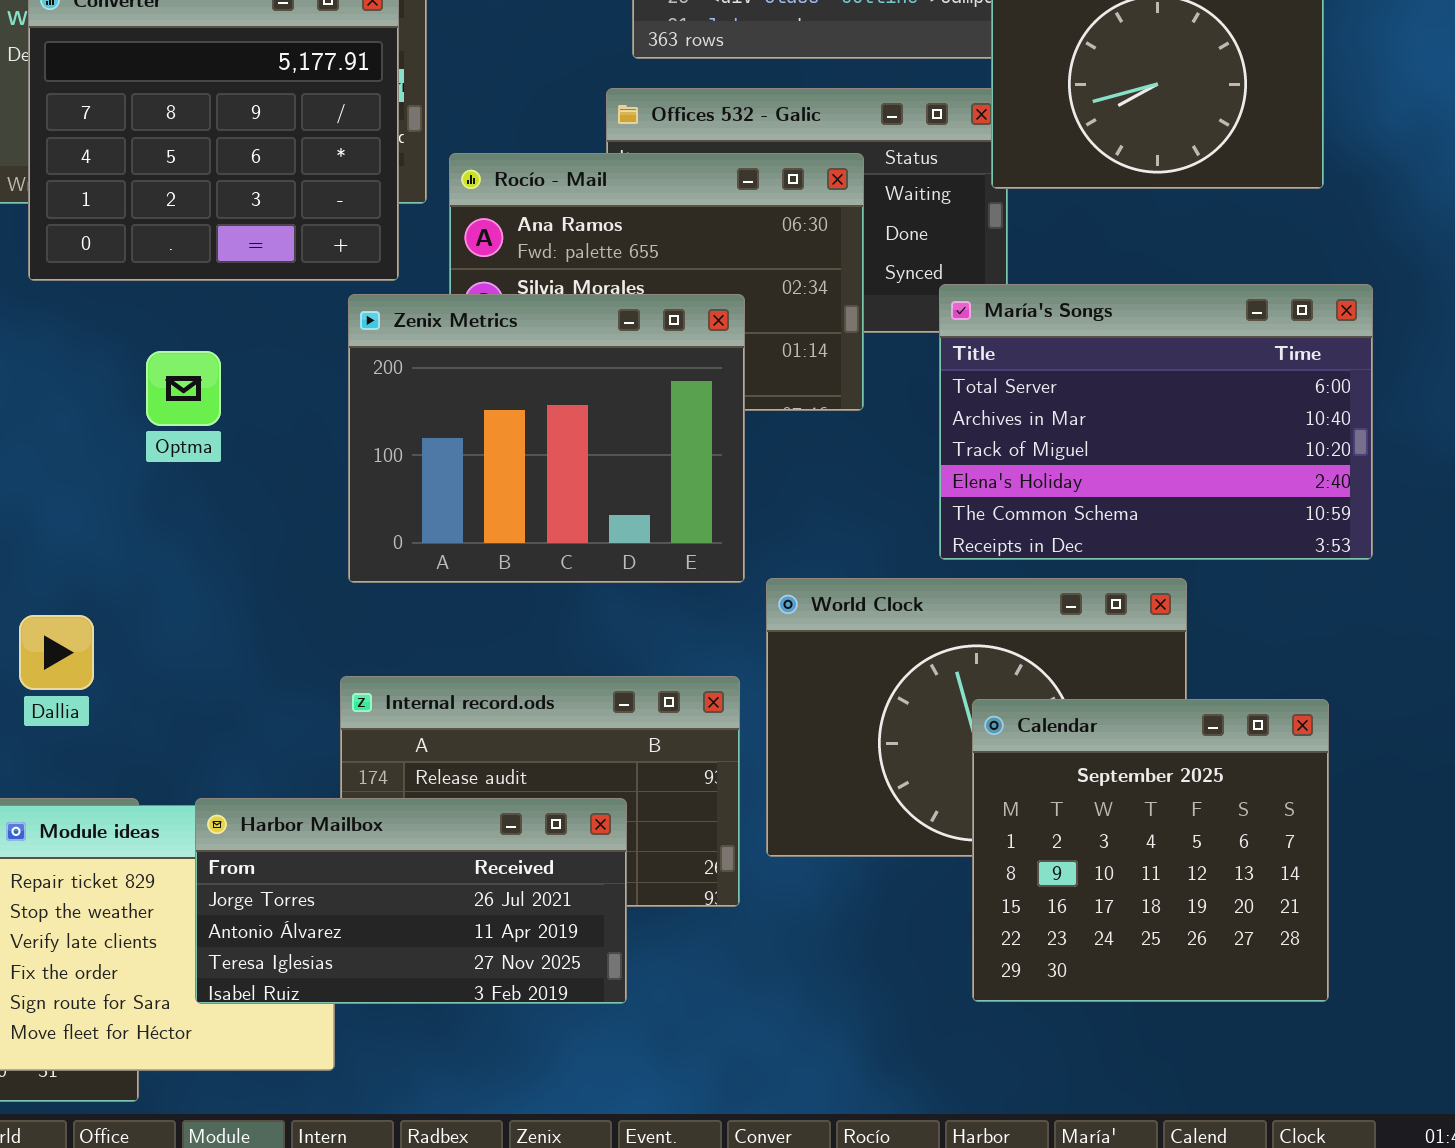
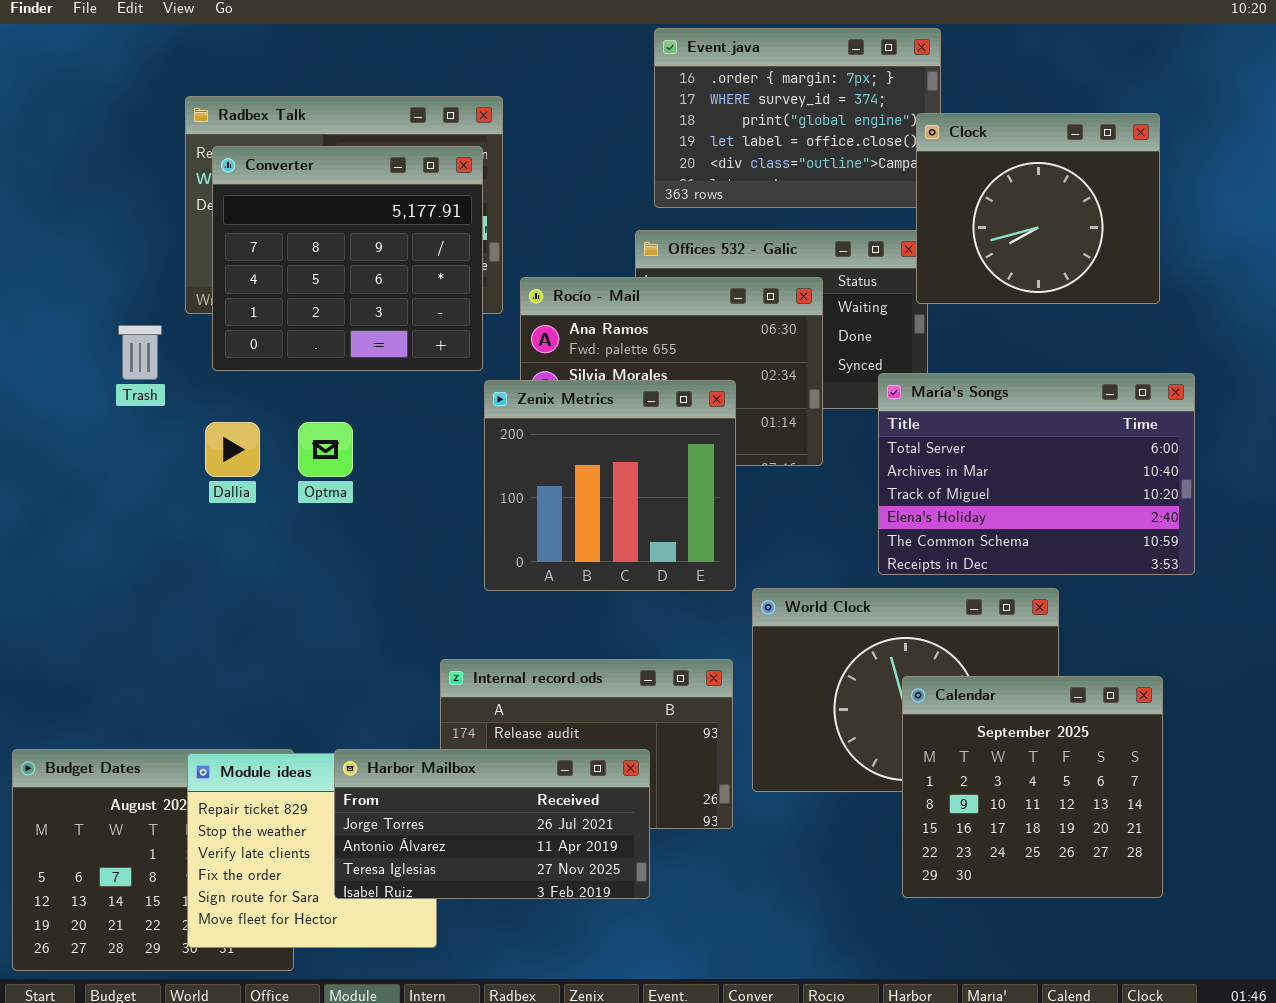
Zenix Metrics: [348,294,745,583] -> [484,380,736,591], resized
Dallia: [19,615,94,690] -> [205,422,260,477], moved

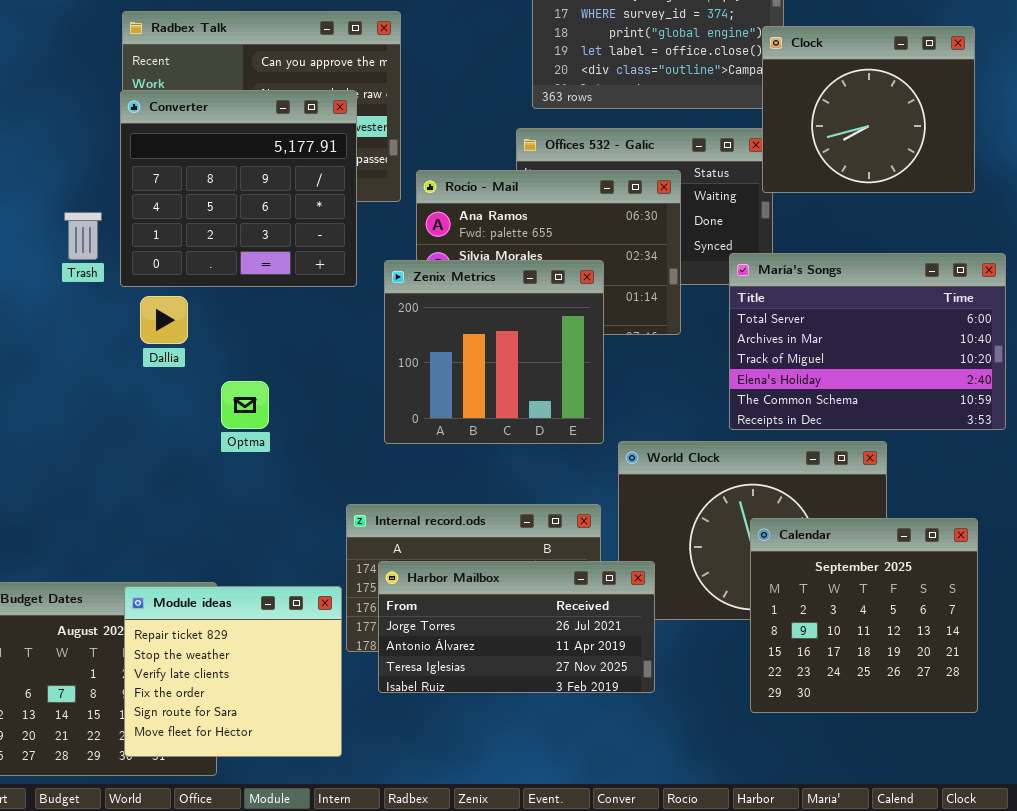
Converter: [212,146,483,371] -> [120,90,357,287], moved
Optma: [298,422,353,477] -> [221,381,269,429], moved
Harbor Mailbox: [334,749,650,899] -> [378,561,655,693], moved

